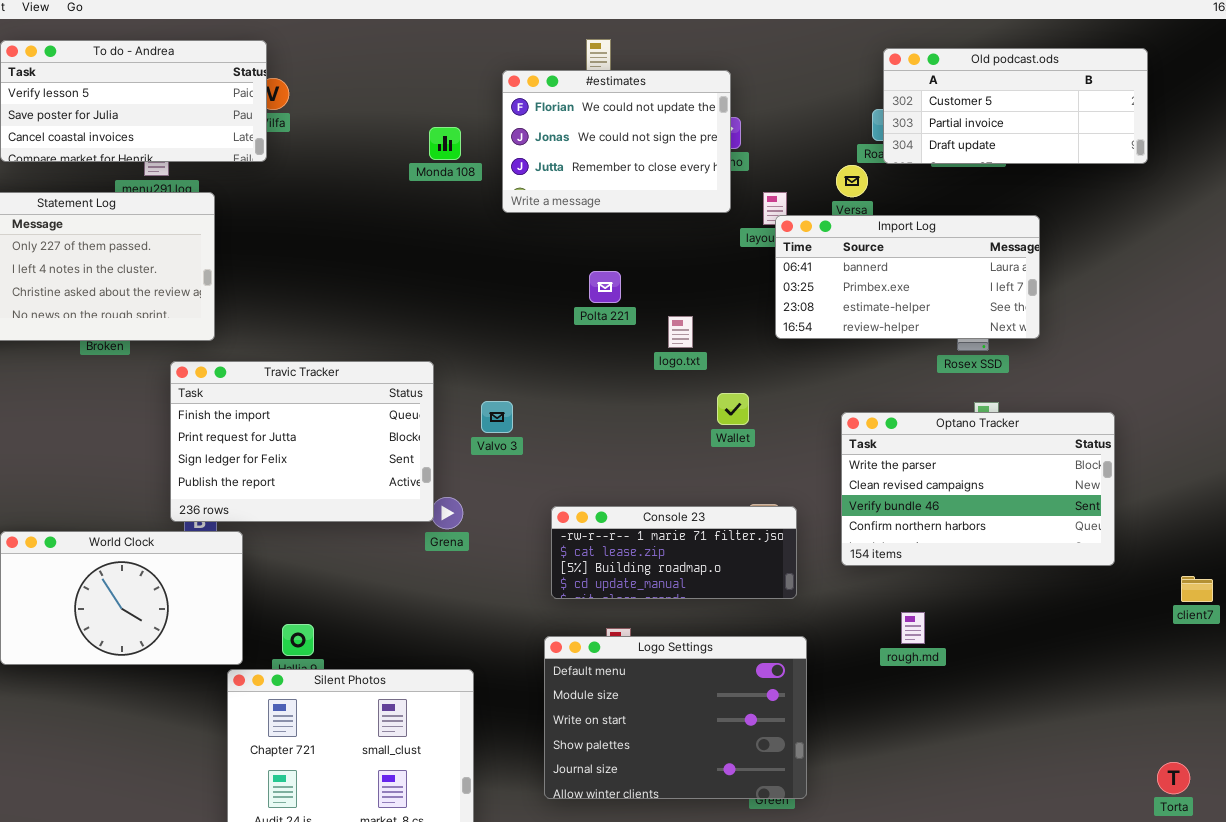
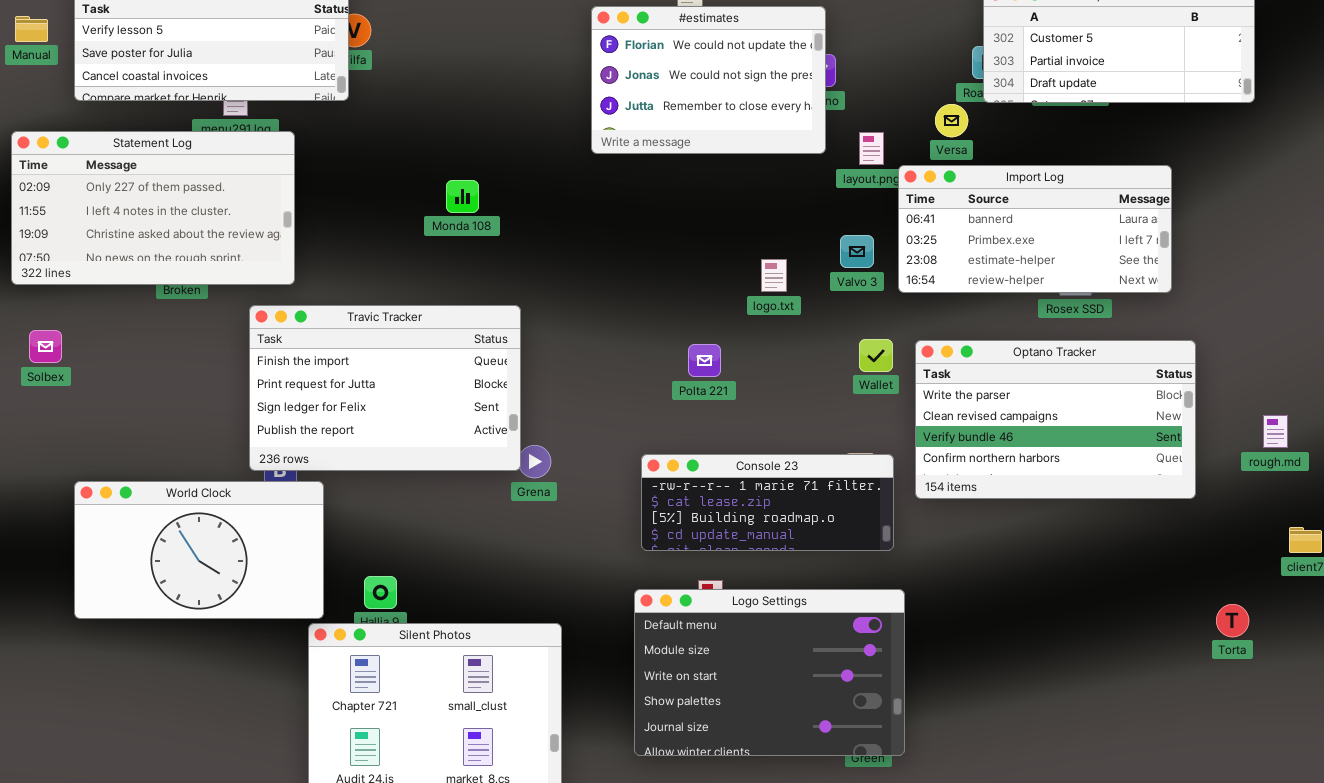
Monda 108: [429,127,461,160] -> [446,180,479,213], moved
Import Log: [775,215,1040,339] -> [898,165,1172,293], moved
Polta 221: [589,271,621,303] -> [688,344,721,377], moved
Wallet: [717,393,749,425] -> [859,339,893,372], moved
Valvo 3: [481,401,513,433] -> [840,235,874,268], moved
Optano Tracker: [841,412,1115,566] -> [915,340,1196,499], moved
rough.md: [901,612,925,644] -> [1263,415,1288,448], moved
Torta: [1157,762,1190,794] -> [1216,604,1249,637], moved

